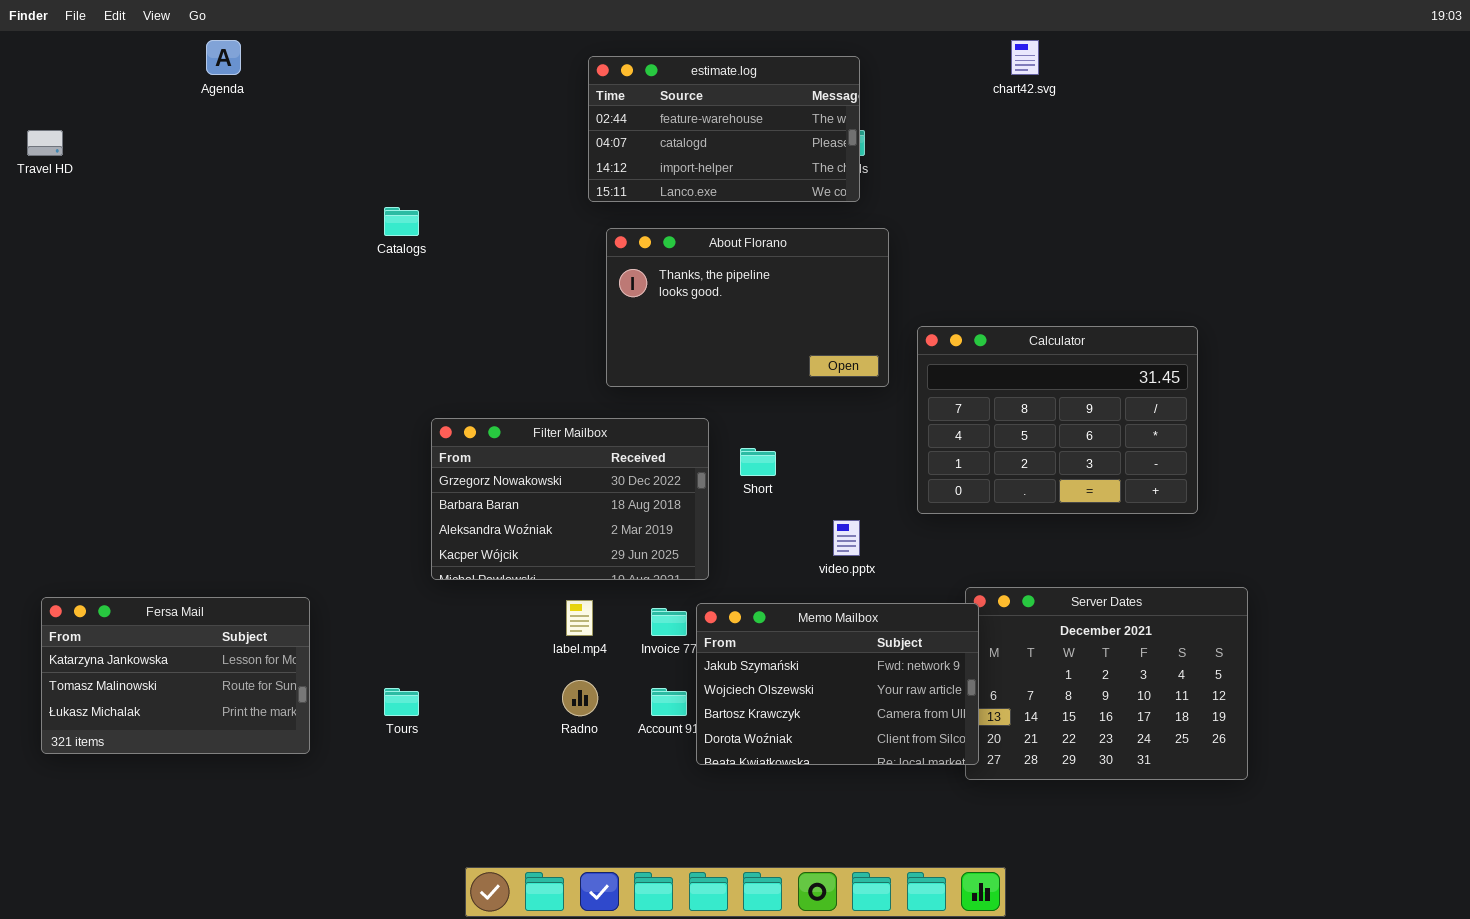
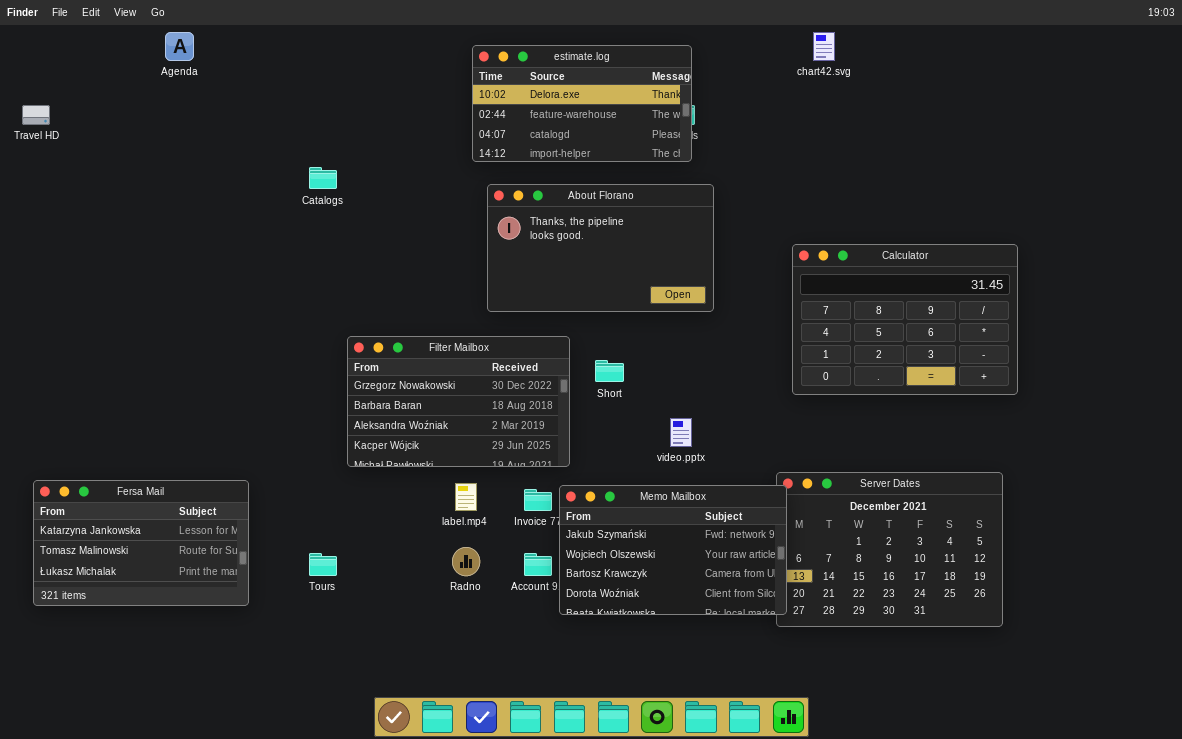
estimate.log: [588,56,860,202] -> [472,45,692,162], scrolled up 1 row
Calculator: [917,326,1198,514] -> [792,244,1018,395], moved

